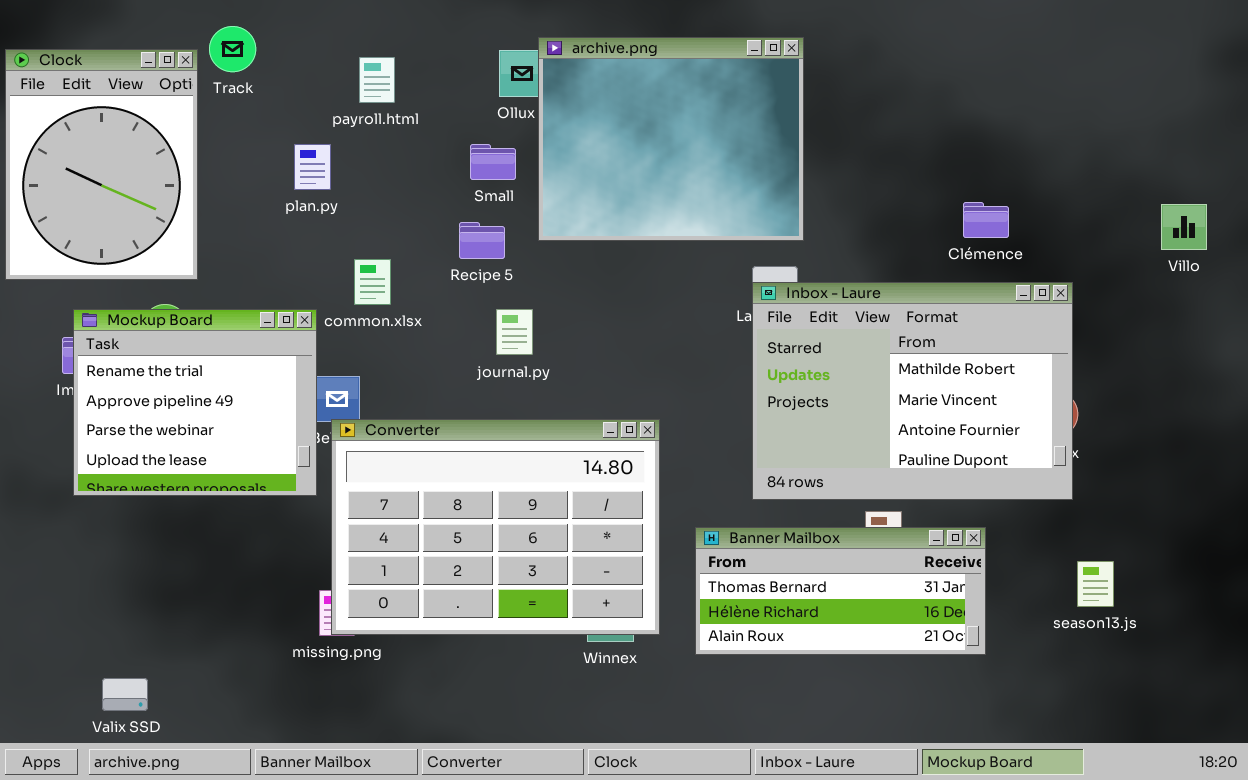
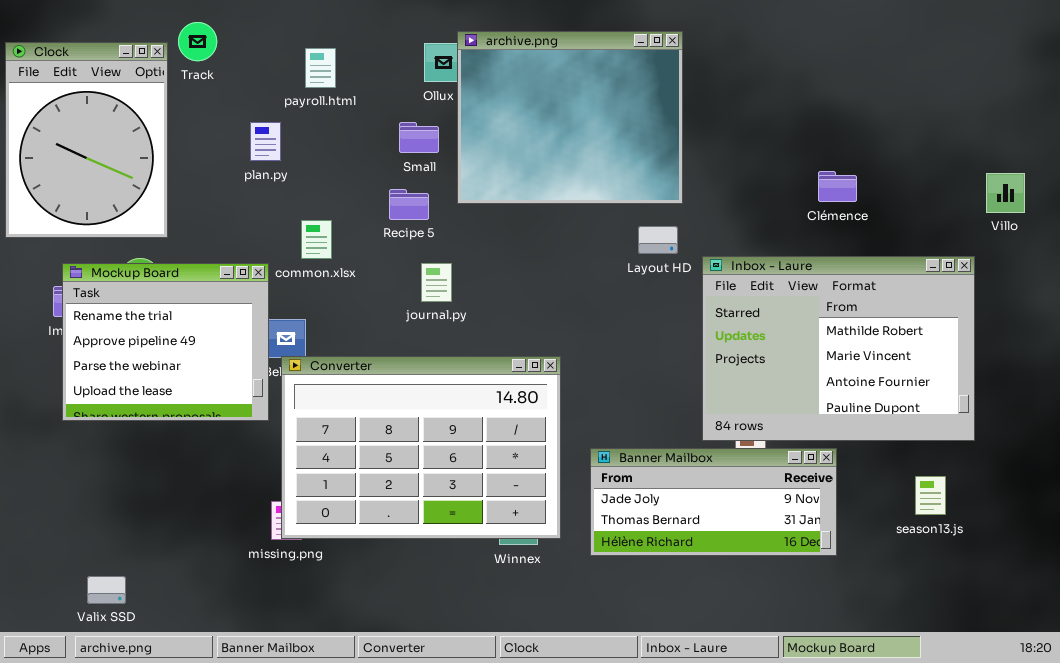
Inbox - Laure: [752,282,1073,500] -> [702,256,975,441], moved
Banner Mailbox: [695,527,986,655] -> [590,448,837,556], scrolled up 1 row

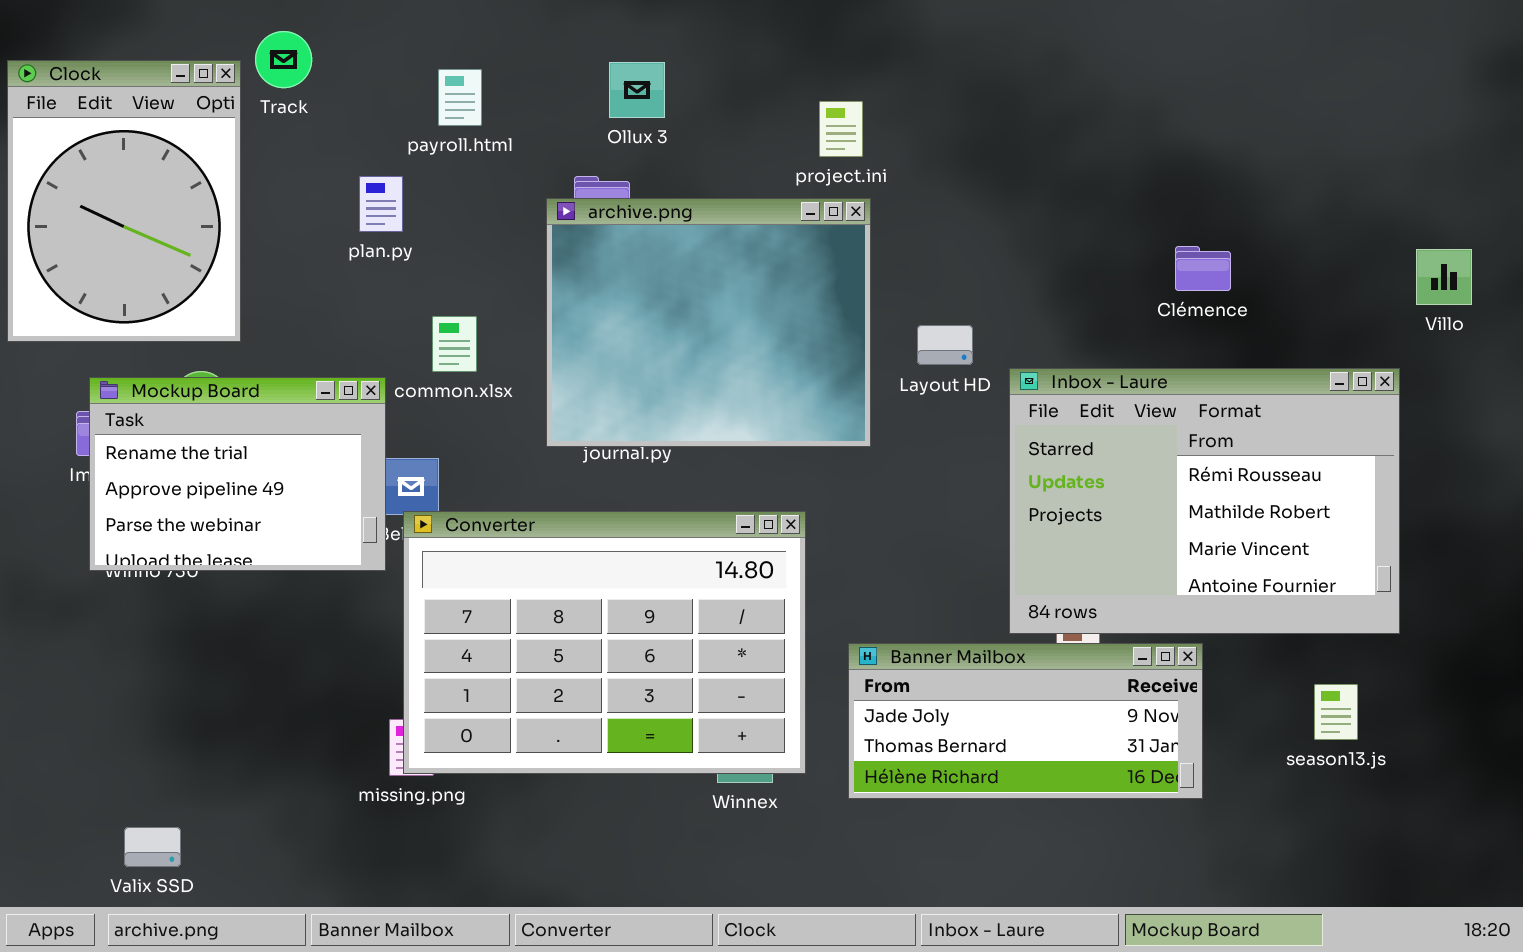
archive.png: [457,31,683,204] -> [546,198,871,447], moved
Inbox - Laure: [702,256,975,441] -> [1009,368,1400,634], scrolled up 1 row
Mockup Board: [62,263,269,421] -> [89,377,386,571], resized

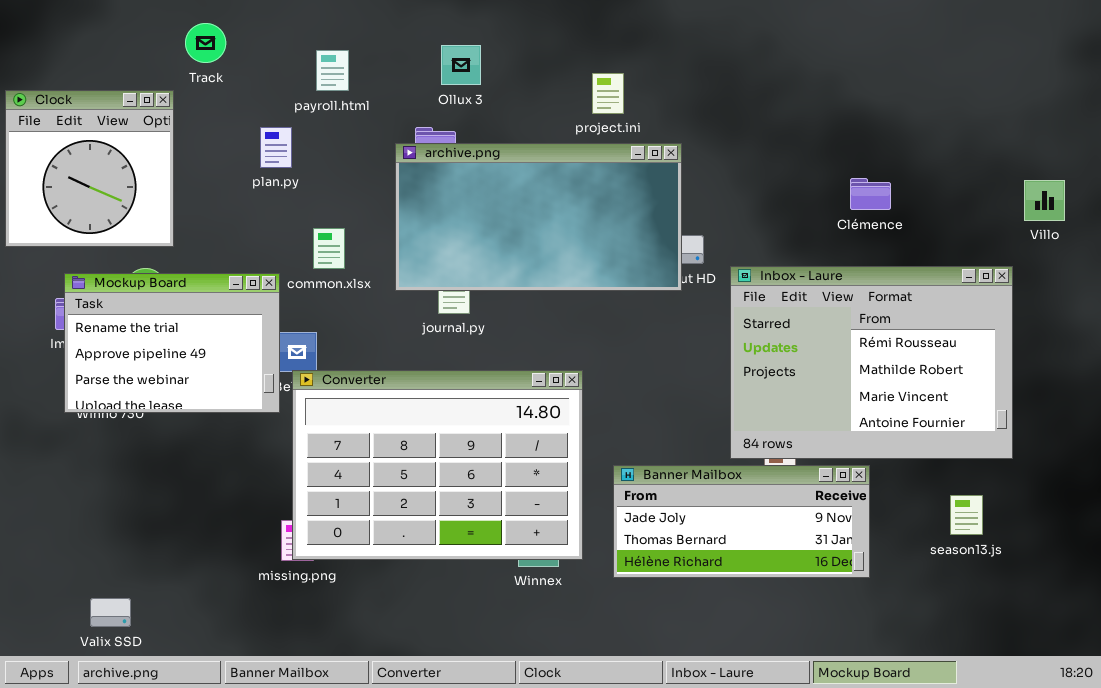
Clock: [7,60,241,342] -> [5,90,174,247], resized
archive.png: [546,198,871,447] -> [395,143,682,291], resized

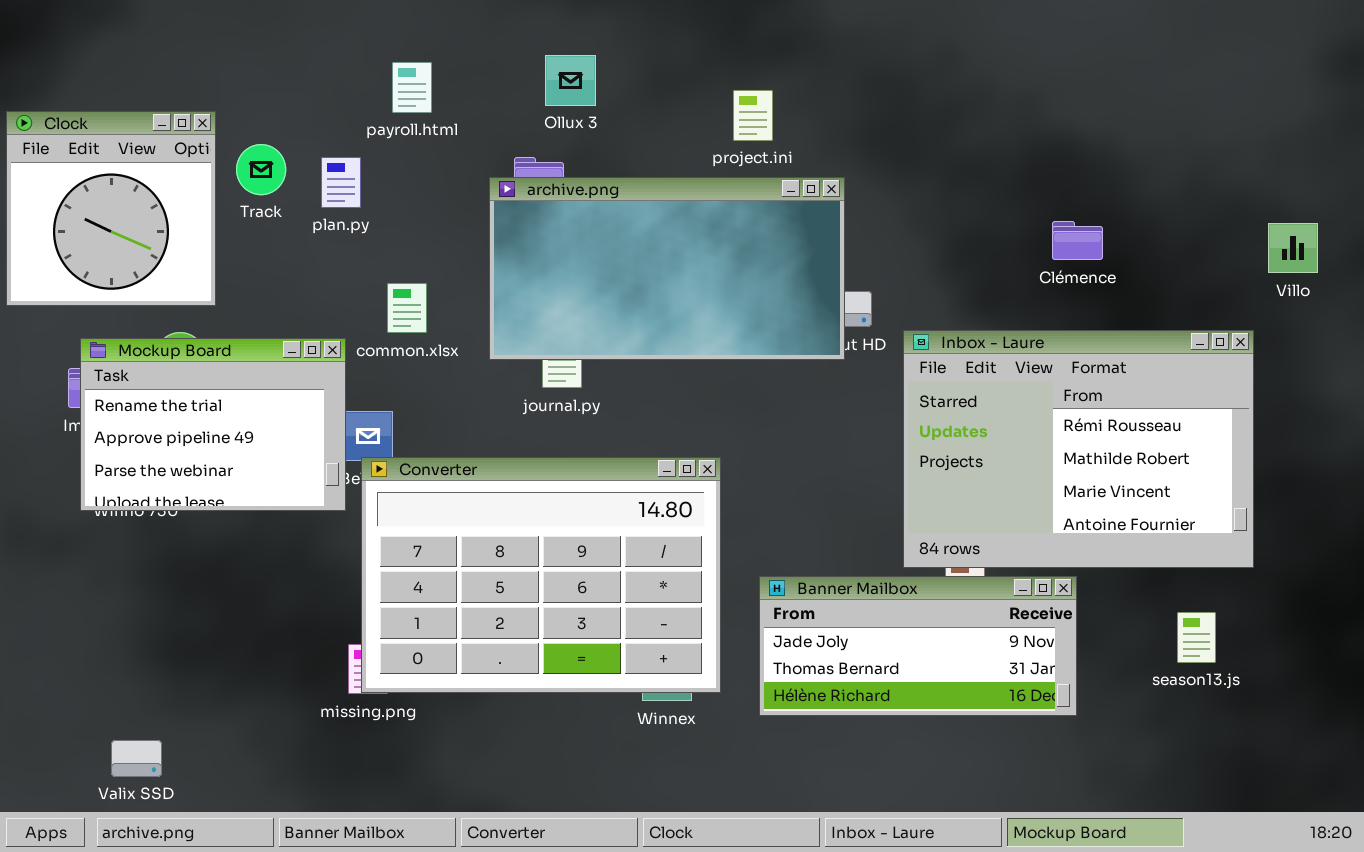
Track: [185,23,226,63] -> [236,144,286,195], moved

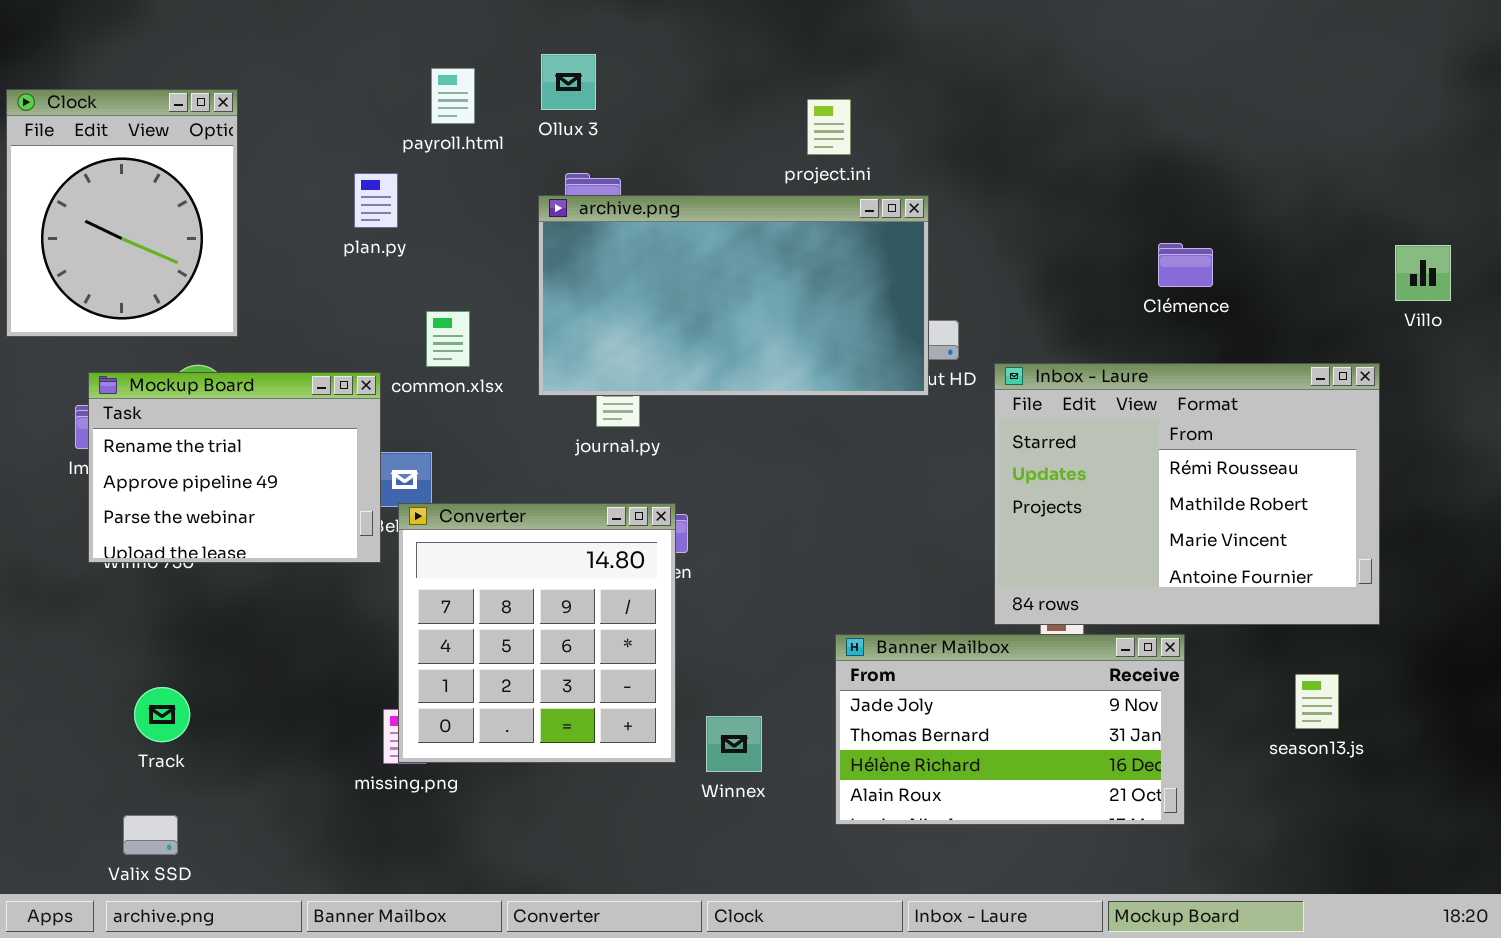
Ollux 3: [545,55,596,106] -> [541,54,596,110], moved
Clock: [6,111,216,306] -> [6,89,238,337], resized
Track: [236,144,286,195] -> [134,687,190,742], moved
Converter: [361,457,721,693] -> [398,503,676,763], resized
Banner Mailbox: [759,576,1077,716] -> [835,634,1185,825], resized

